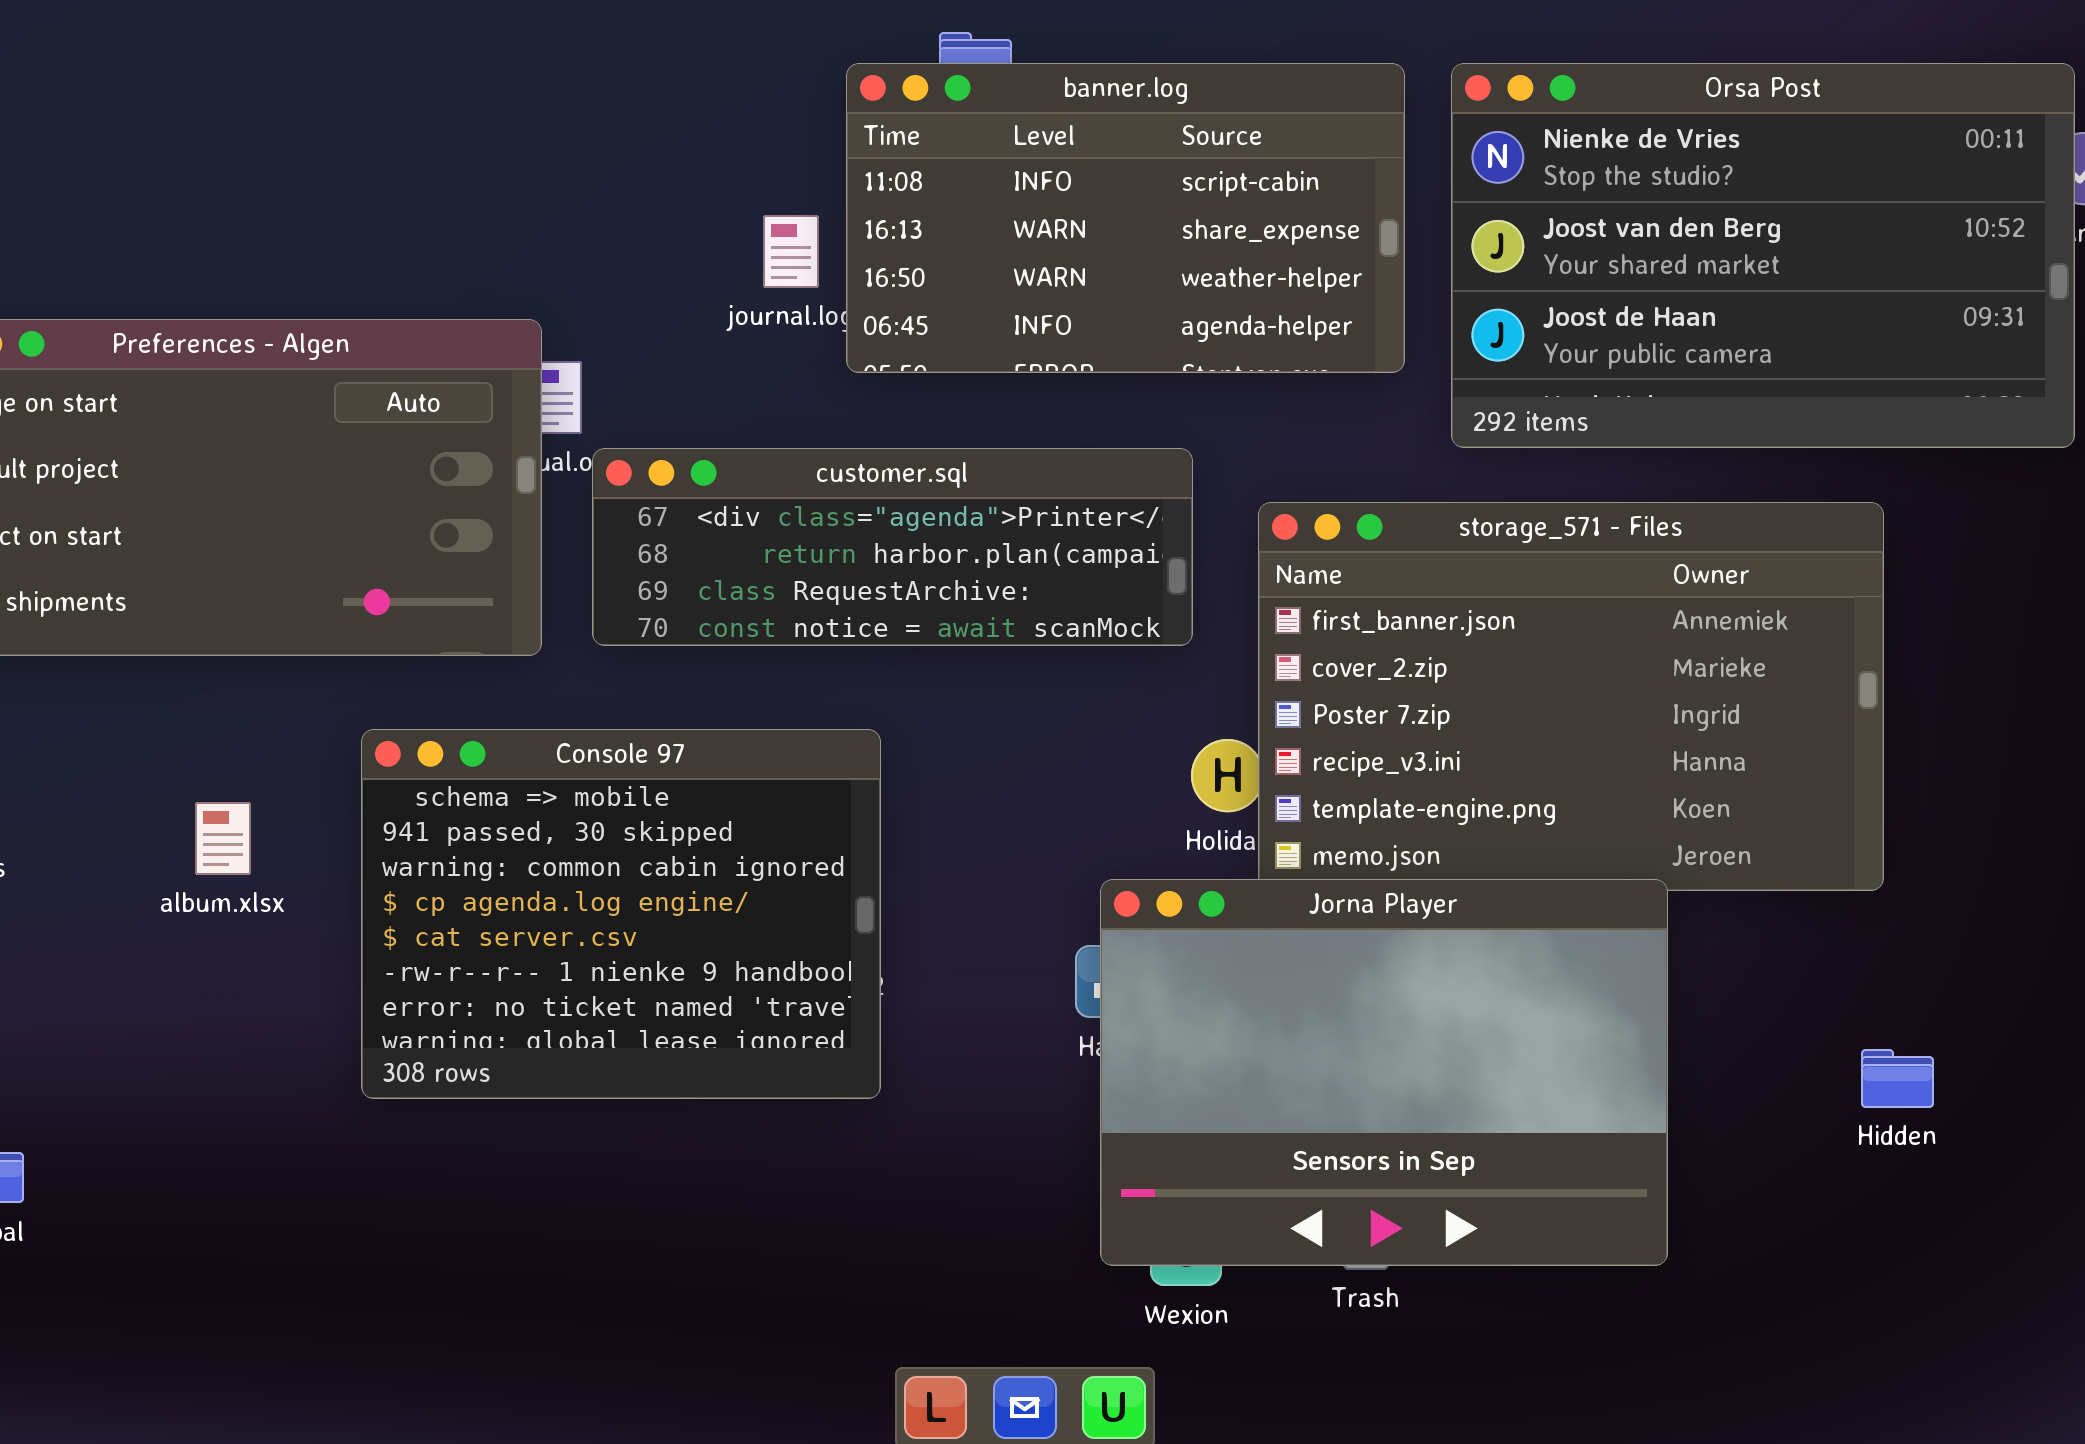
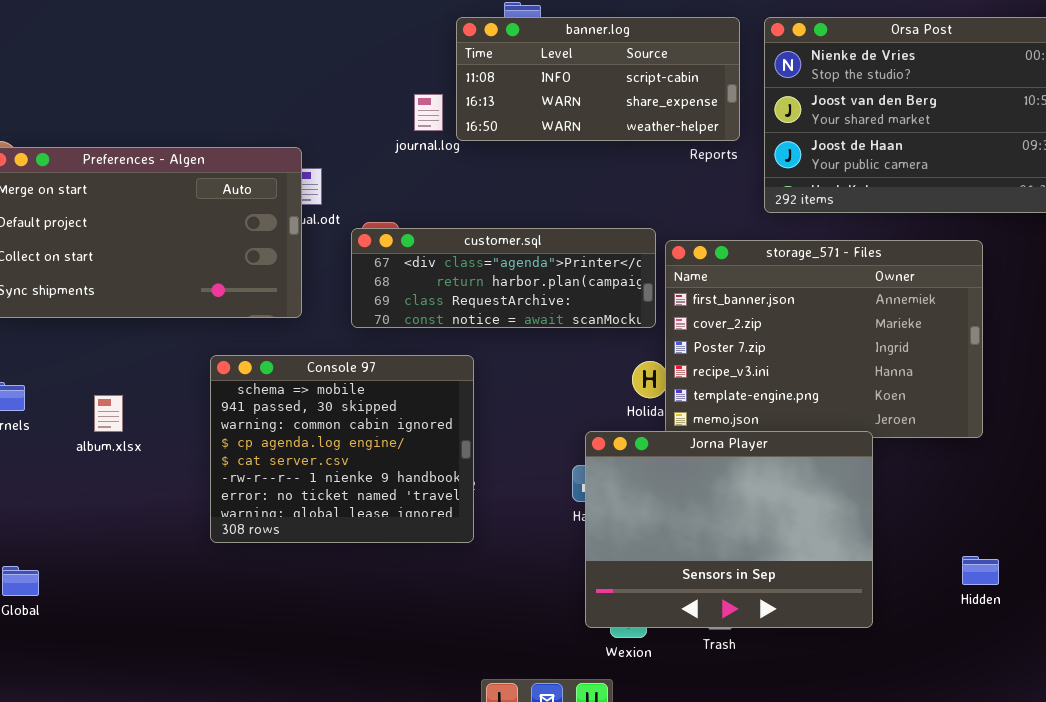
banner.log: [846,63,1405,373] -> [456,17,740,141], resized
customer.sql: [592,448,1193,646] -> [351,228,656,328], moved
album.xlsx: [195,802,251,875] -> [94,395,123,432], moved
Hidden: [1861,1049,1934,1108] -> [962,556,999,585], moved

